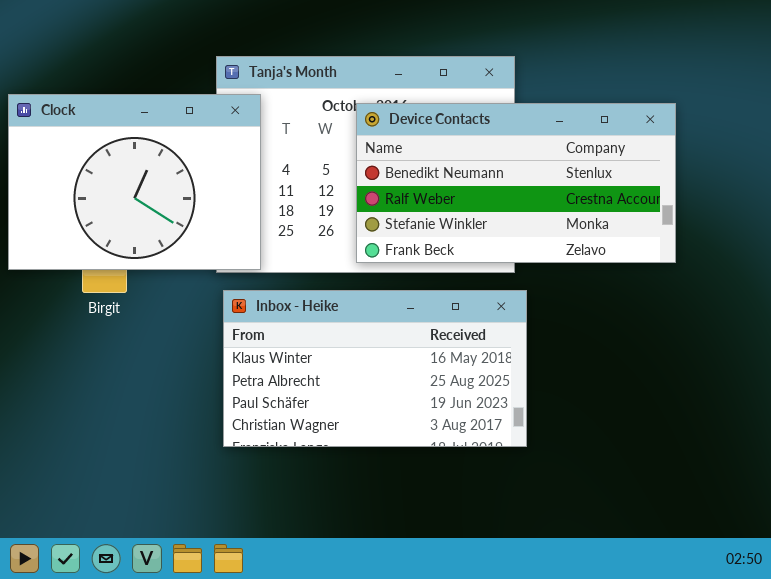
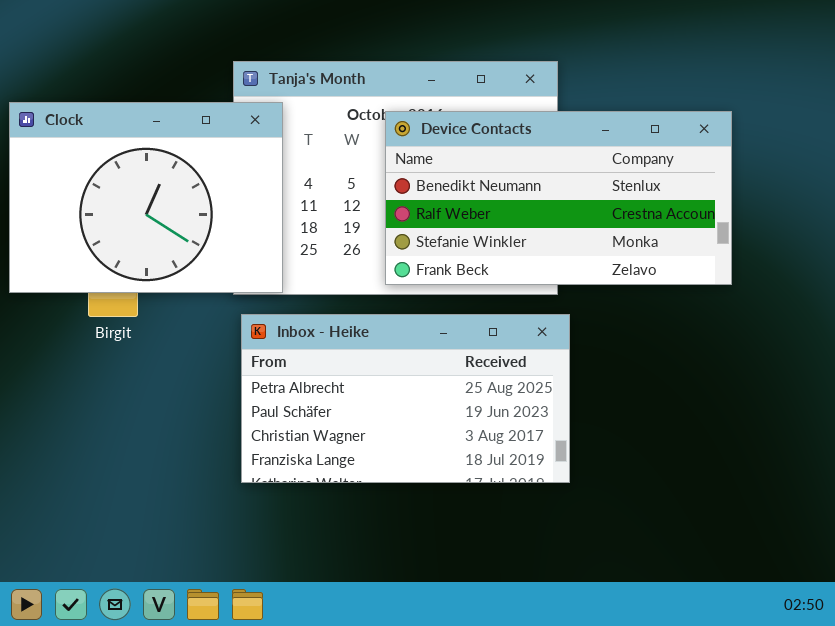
Inbox - Heike: [223,290,527,447] -> [241,314,570,483], scrolled down 1 row

